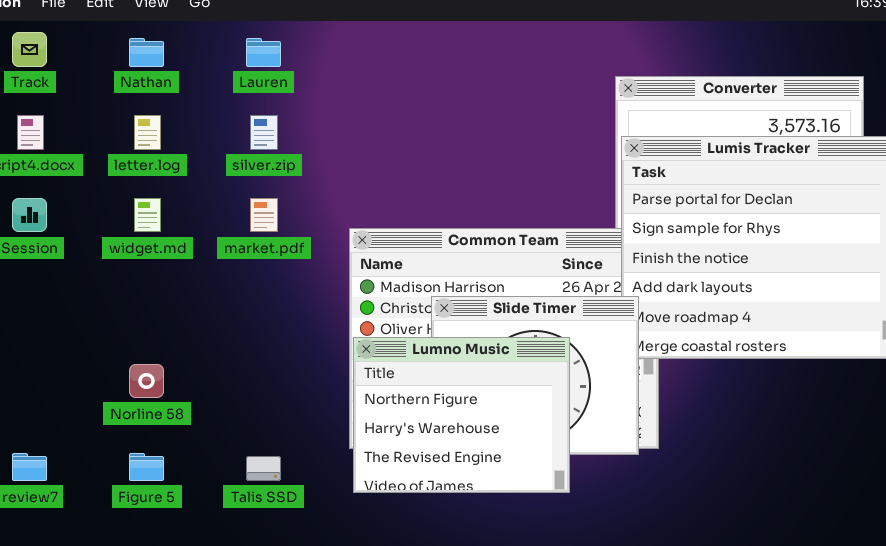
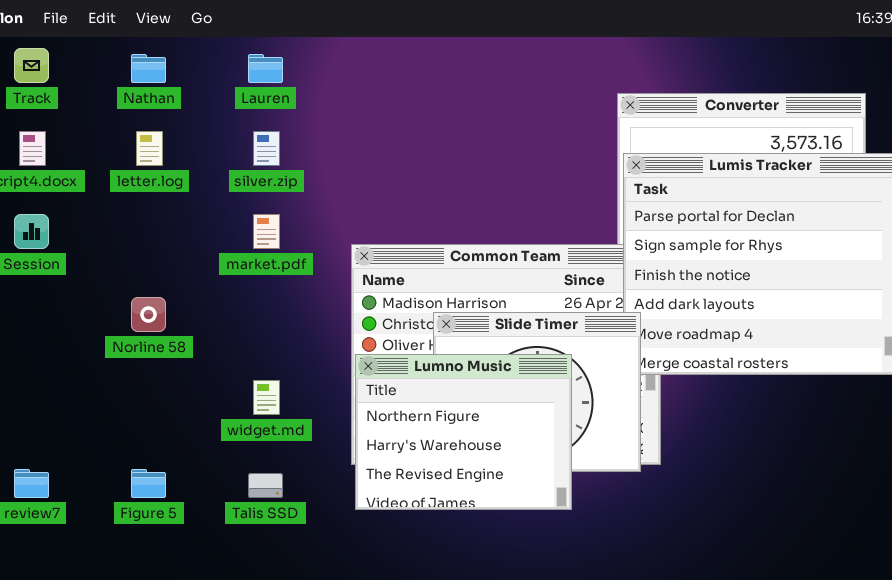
widget.md: [134,198,161,232] -> [253,380,280,415], moved
Norline 58: [129,364,164,398] -> [131,297,166,332], moved

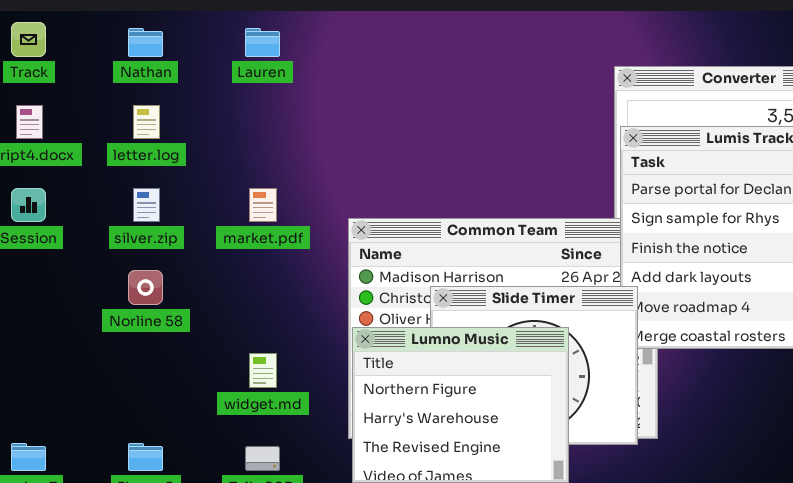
silver.zip: [253,131,280,166] -> [133,188,160,222], moved

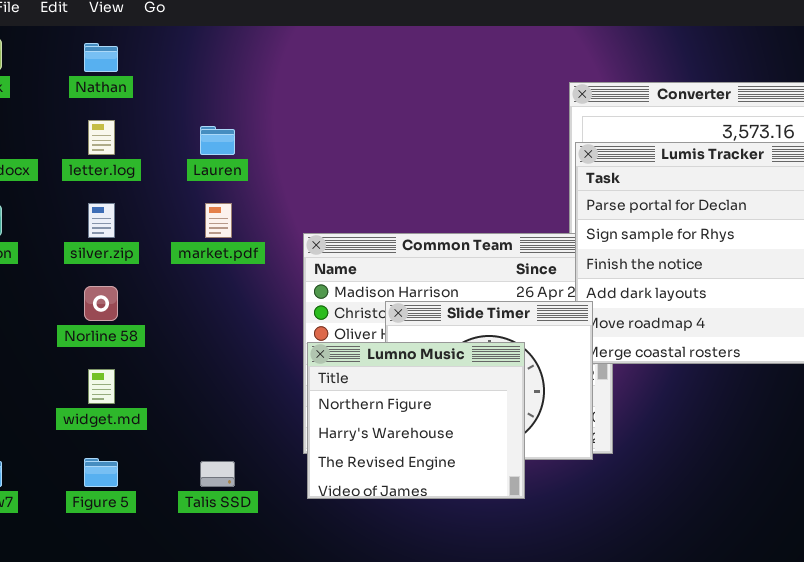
Lauren: [245,28,280,57] -> [200,126,235,155], moved
widget.md: [249,353,277,388] -> [88,369,115,404], moved

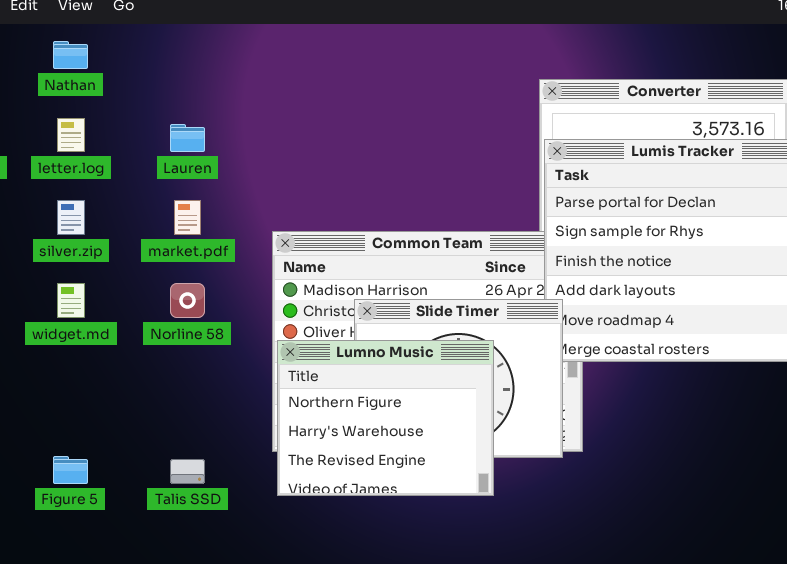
Norline 58: [84,286,118,321] -> [170,283,205,318], moved
widget.md: [88,369,115,404] -> [57,283,85,318], moved

